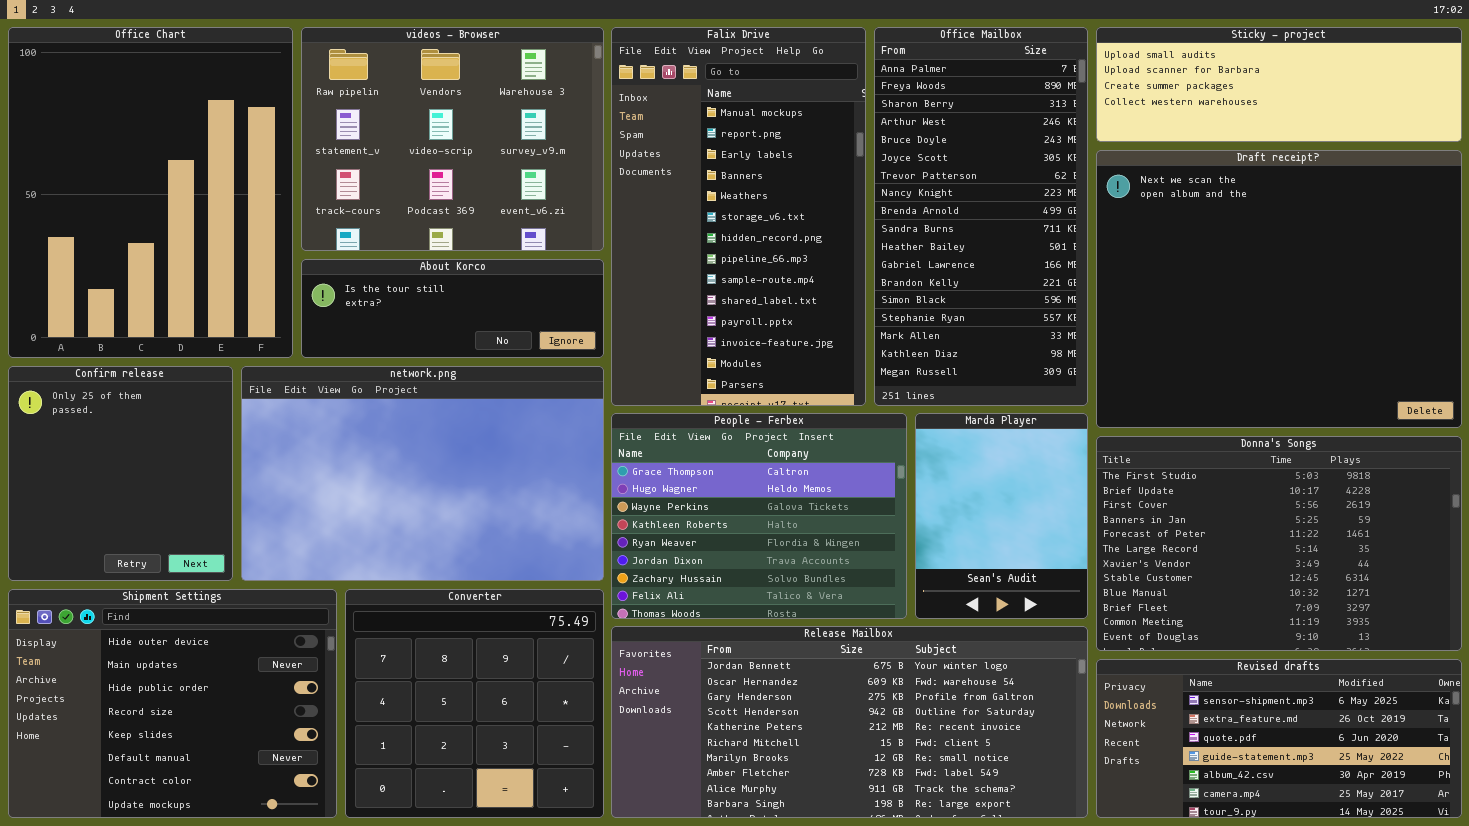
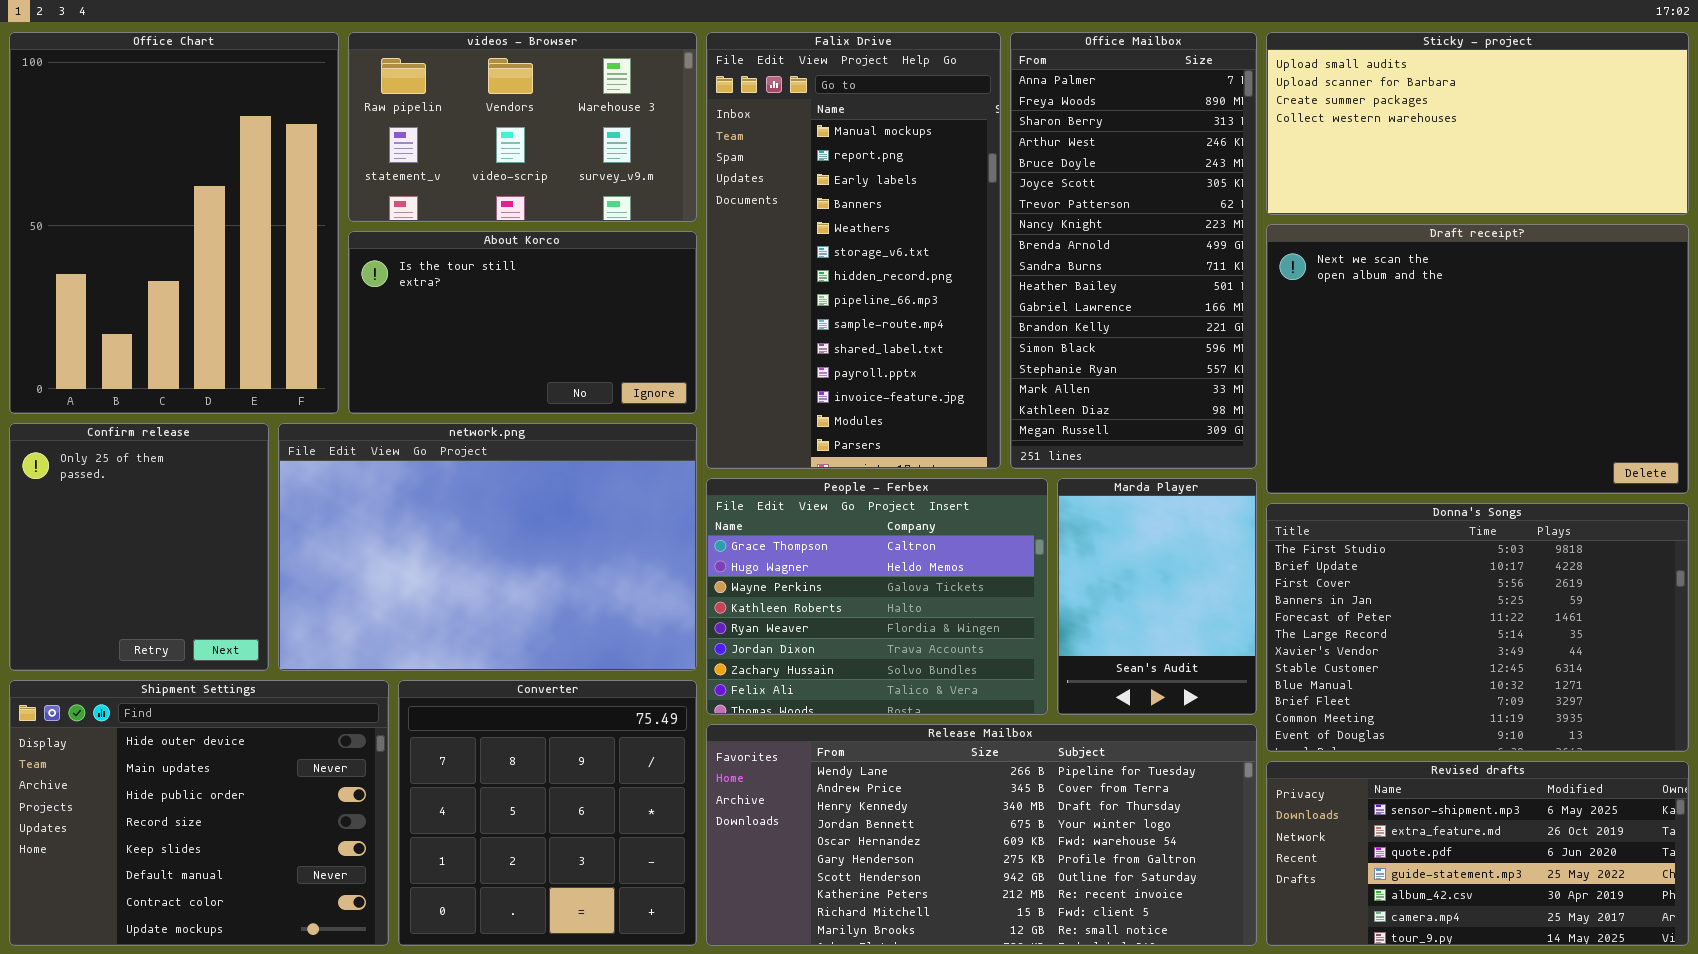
videos - Browser: [301,27,604,251] -> [348,32,697,222], resized
Sticky - project: [1096,27,1462,142] -> [1266,32,1689,215], resized
Draft receipt?: [1096,150,1462,428] -> [1266,224,1689,494], resized
About Korco: [301,259,604,358] -> [348,231,697,414], resized
Release Mailbox: [611,626,1088,818] -> [706,724,1257,946], scrolled up 3 rows

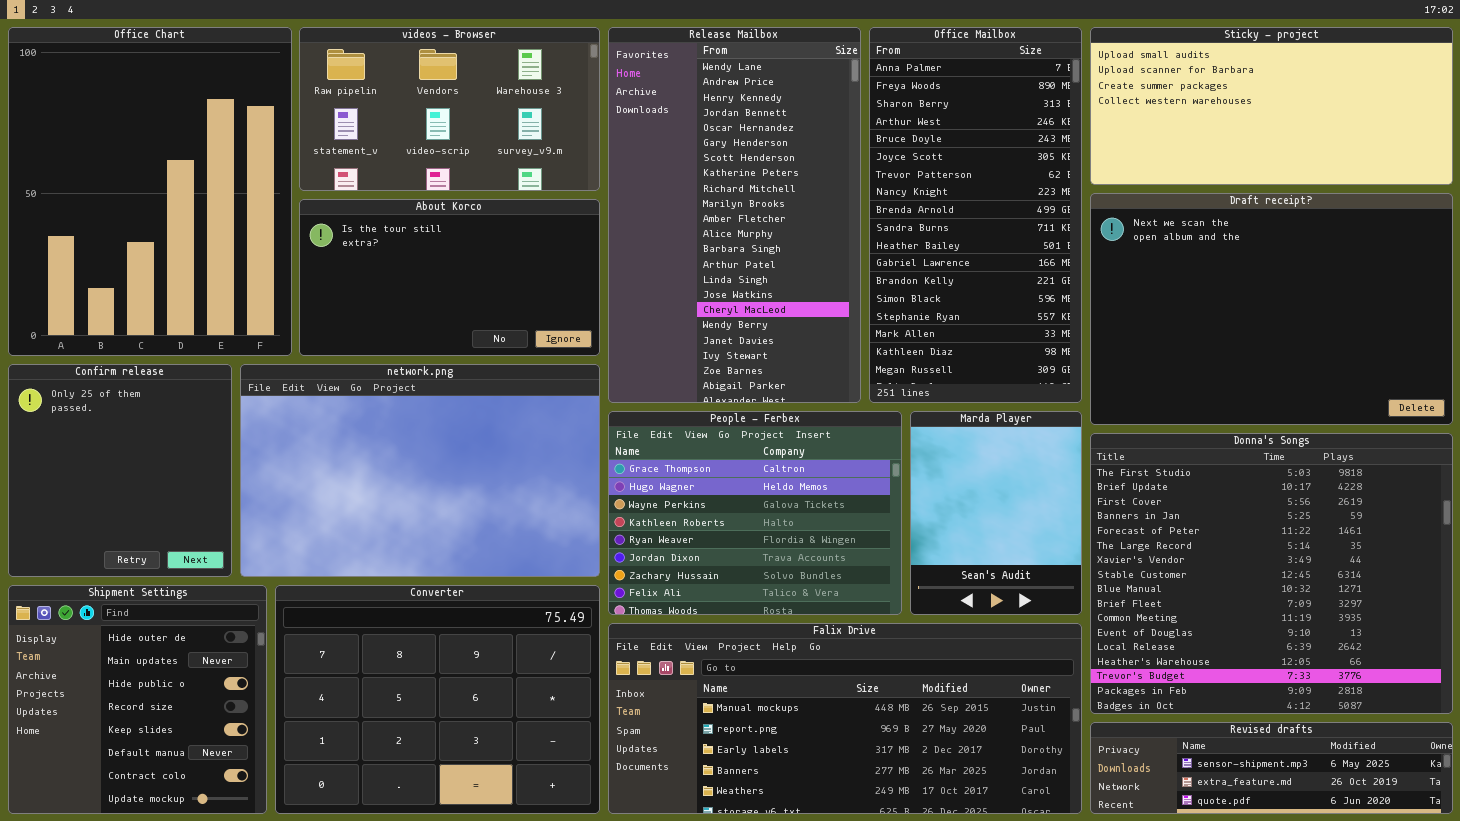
Falix Drive: [706,32,1001,469] -> [608,623,1082,814], moved, resized
Donna's Songs: [1266,503,1689,752] -> [1090,433,1453,714], resized
Shipment Settings: [9,680,389,946] -> [8,585,267,814], resized
Converter: [398,680,697,946] -> [275,585,600,814], resized
Release Mailbox: [706,724,1257,946] -> [608,27,861,403], moved, resized
Revised drafts: [1266,761,1689,946] -> [1090,722,1453,814], resized

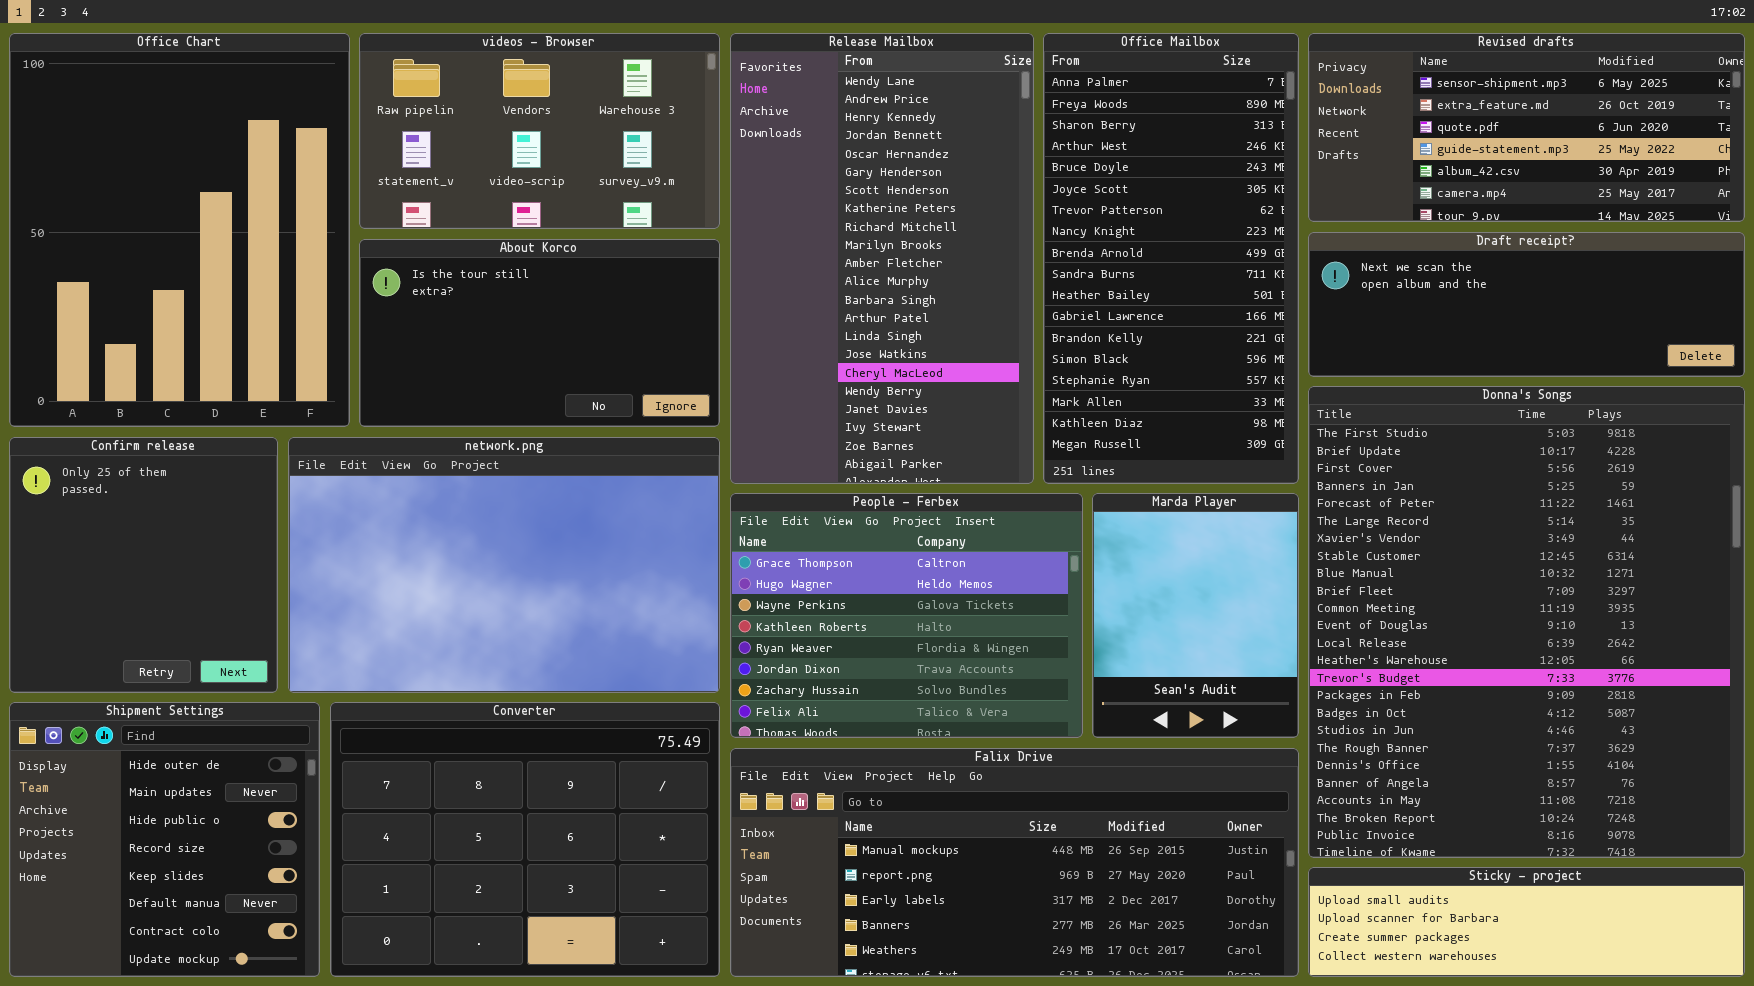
Sticky - project: [1090,27,1453,185] -> [1308,867,1745,977], moved, resized
Draft receipt?: [1090,193,1453,425] -> [1308,232,1745,377], resized
Donna's Songs: [1090,433,1453,714] -> [1308,386,1745,858], resized
Revised drafts: [1090,722,1453,814] -> [1308,33,1745,222], moved, resized

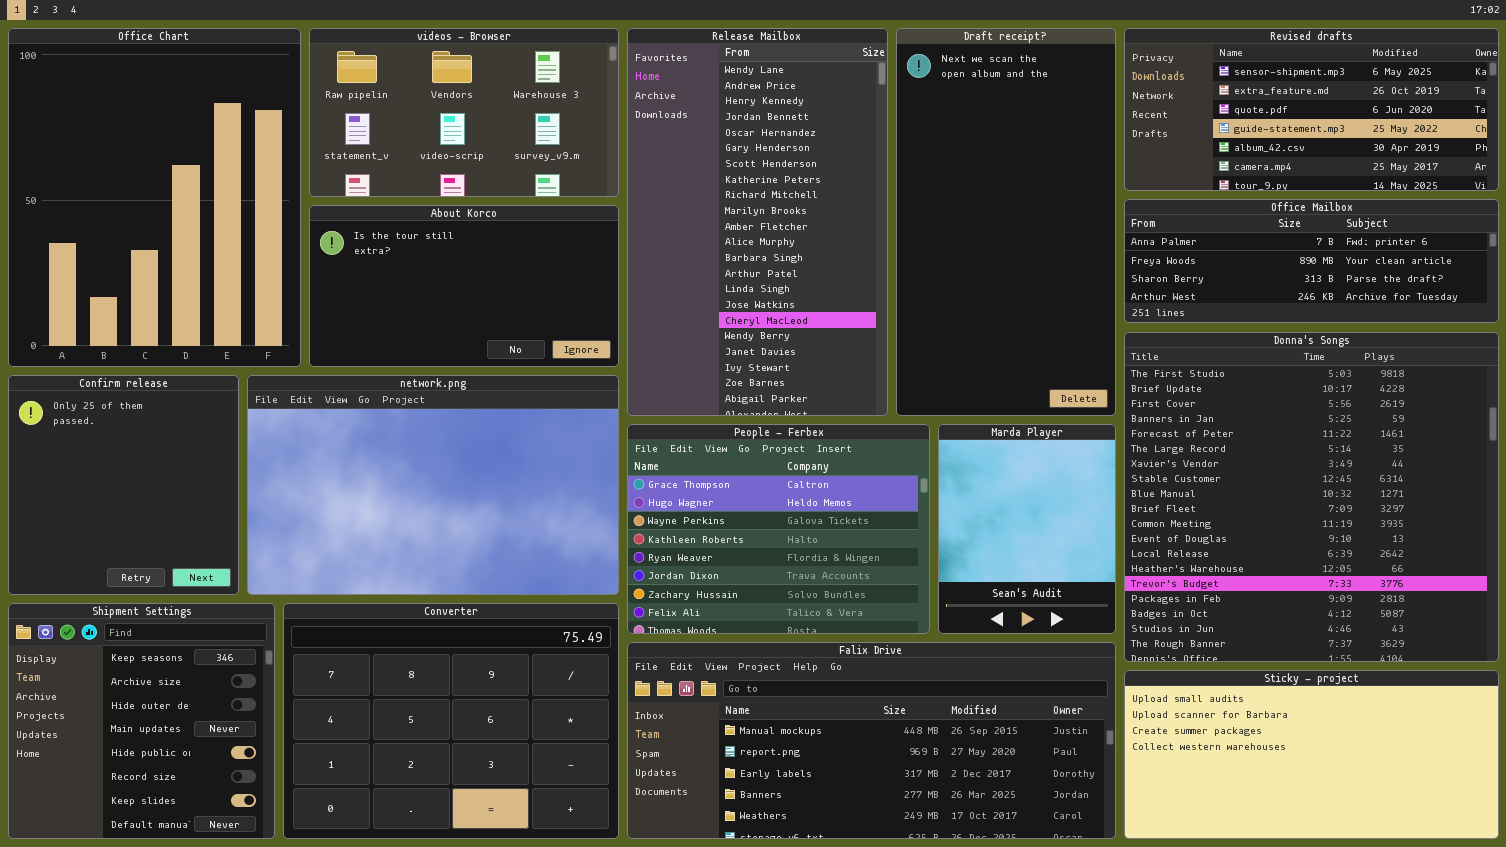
Office Mailbox: [1043,33,1299,484] -> [1124,199,1499,323], moved, resized
Draft receipt?: [1308,232,1745,377] -> [896,28,1116,416], moved, resized
Donna's Songs: [1308,386,1745,858] -> [1124,332,1499,662], resized
Shipment Settings: [9,702,320,977] -> [8,603,275,839], scrolled up 2 rows
Sticky - project: [1308,867,1745,977] -> [1124,670,1499,839], resized

